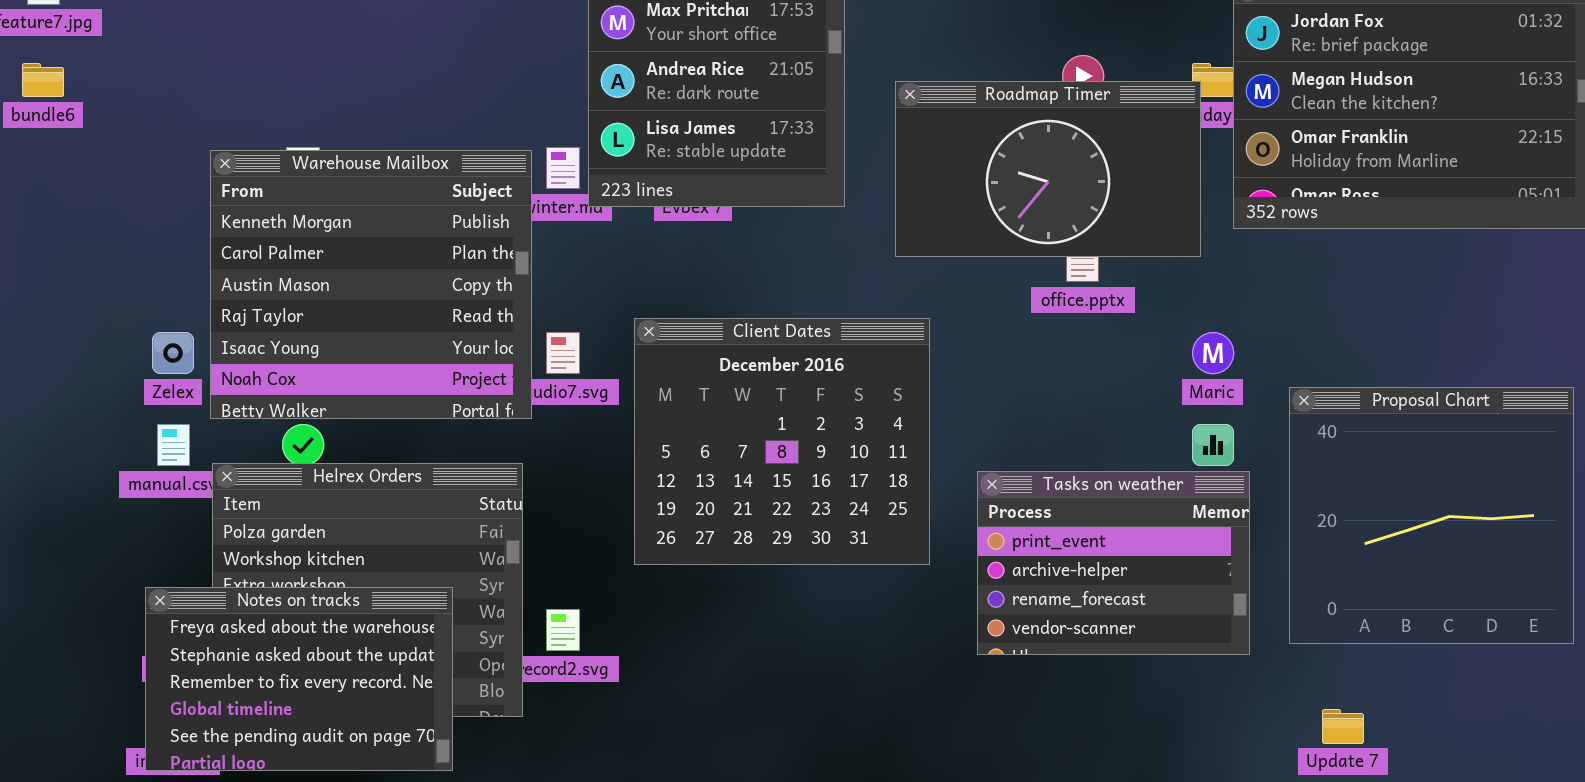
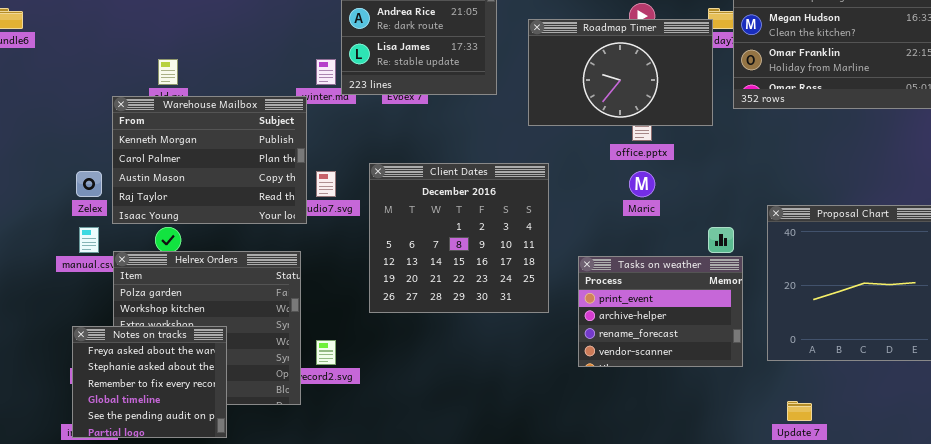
Warehouse Mailbox: [210,150,532,419] -> [112,96,307,224], resized
Maric: [1192,332,1234,374] -> [629,171,655,197], moved
Notes on tracks: [145,587,453,771] -> [72,326,227,438], resized

